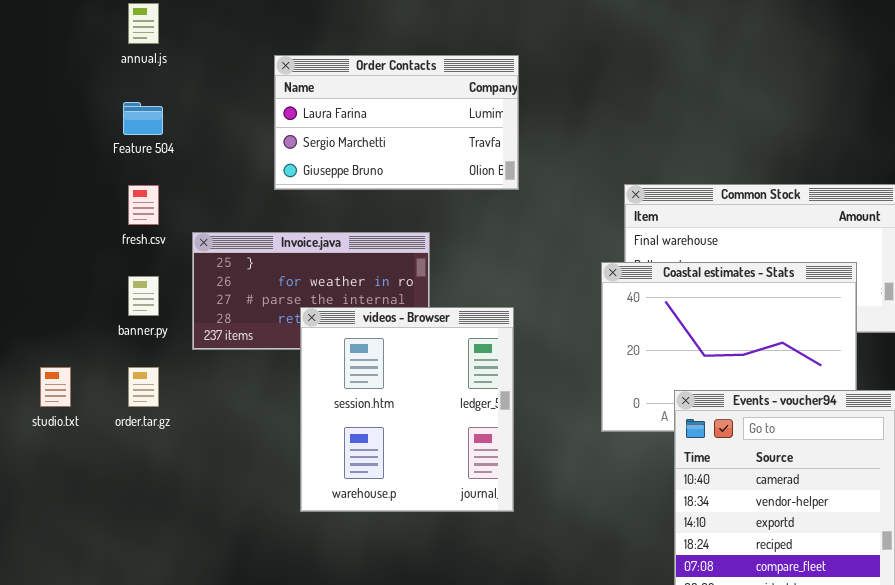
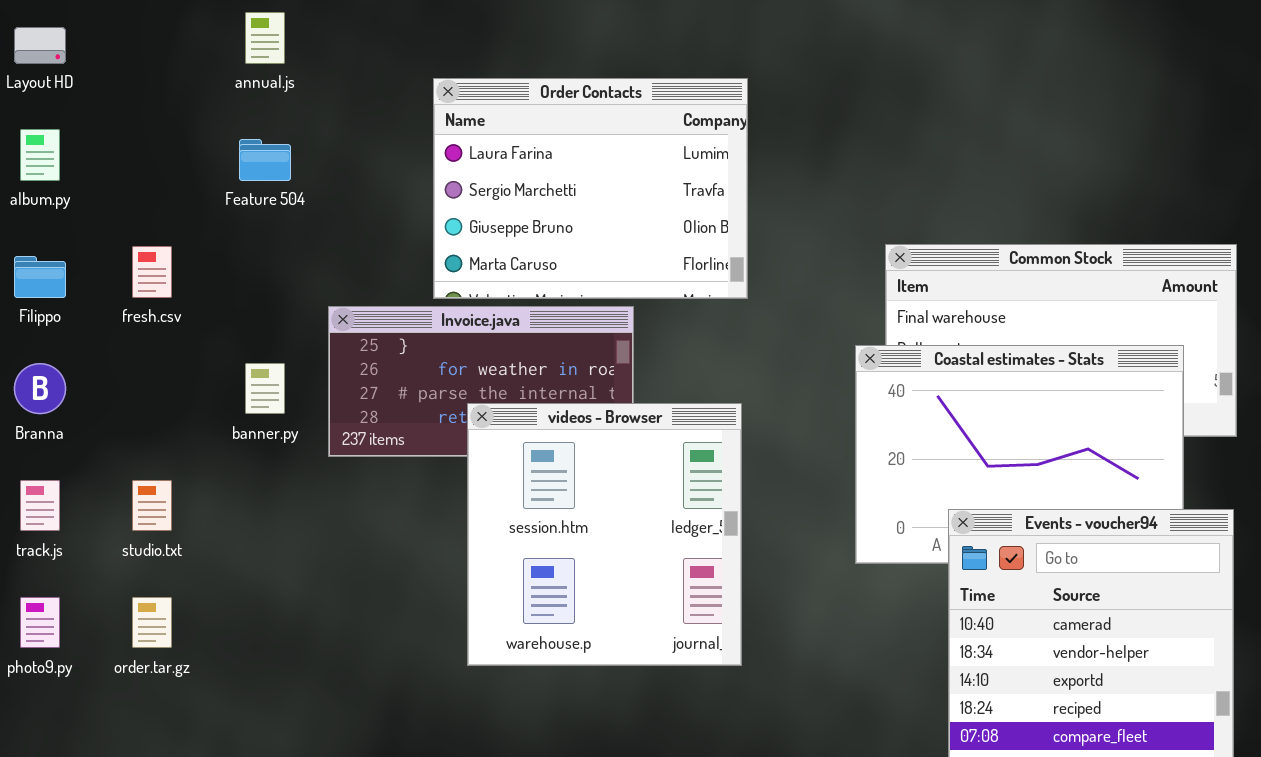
Order Contacts: [274,55,519,190] -> [433,78,748,299], resized
fresh.csv: [128,185,159,225] -> [132,246,172,298], moved
order.tar.gz: [128,367,159,407] -> [132,597,172,648], moved

